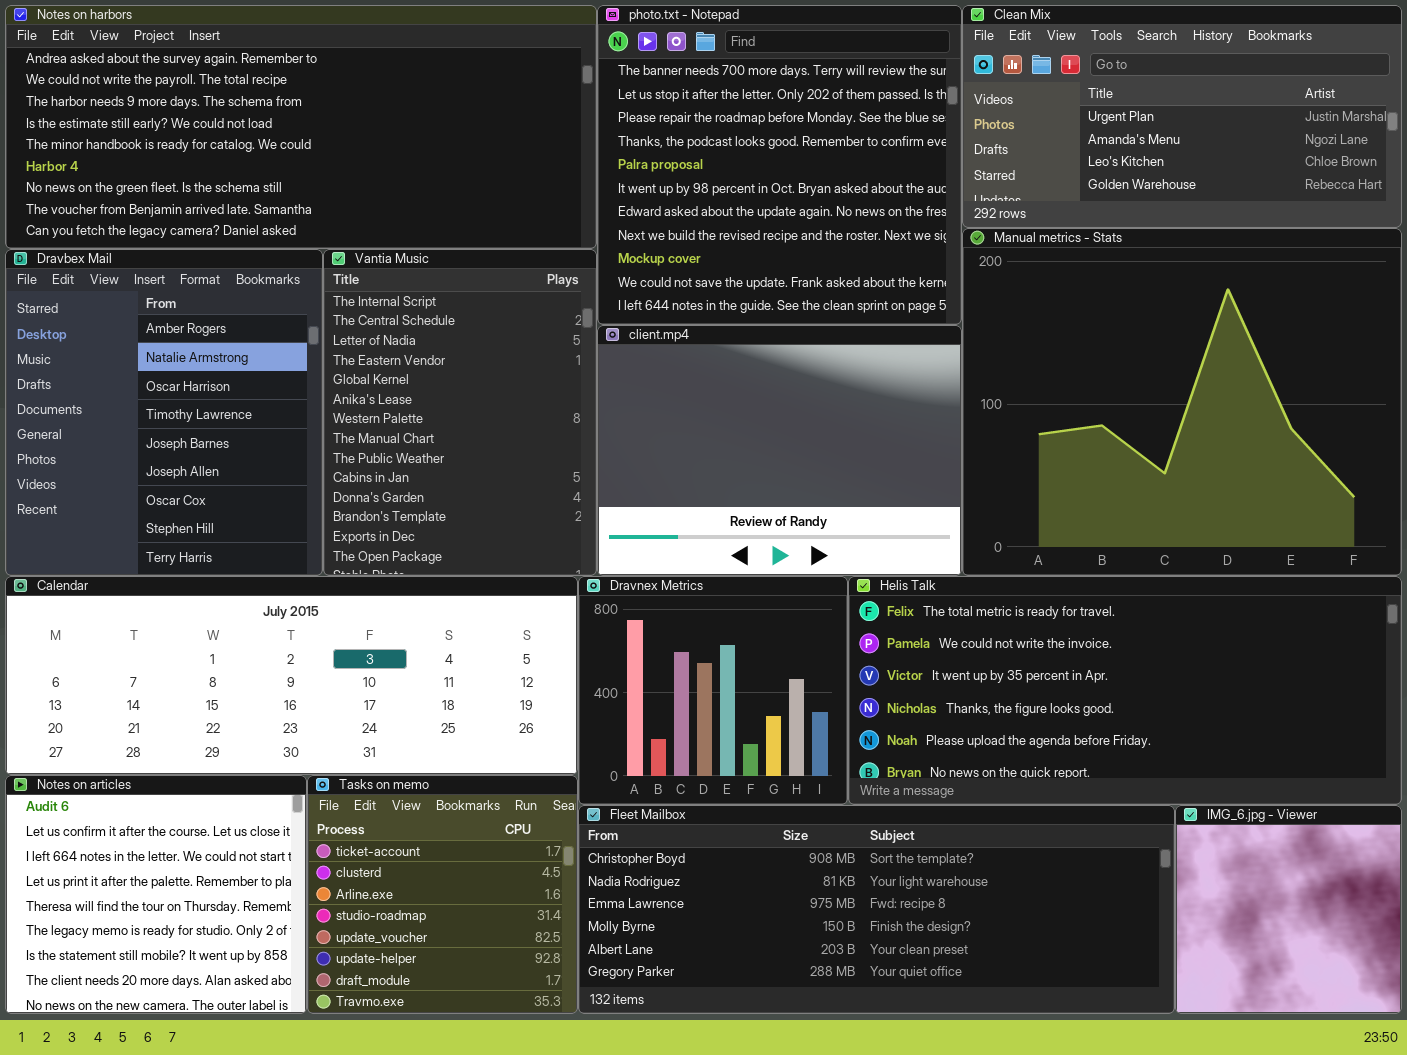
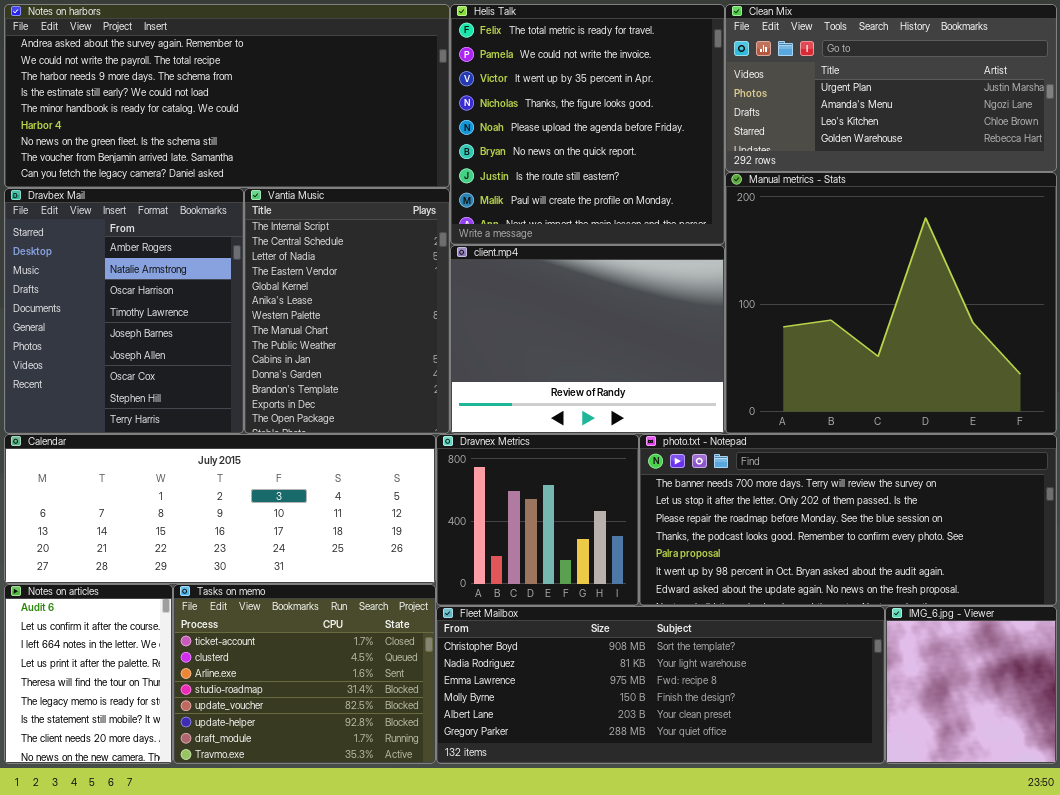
photo.txt - Notepad: [597,5,962,325] -> [639,434,1057,606], moved, resized
Helis Talk: [848,576,1402,805] -> [450,4,725,245], moved, resized
Notes on articles: [5,775,307,1014] -> [4,584,173,764], resized
Tasks on memo: [307,775,578,1014] -> [173,584,436,764], resized

